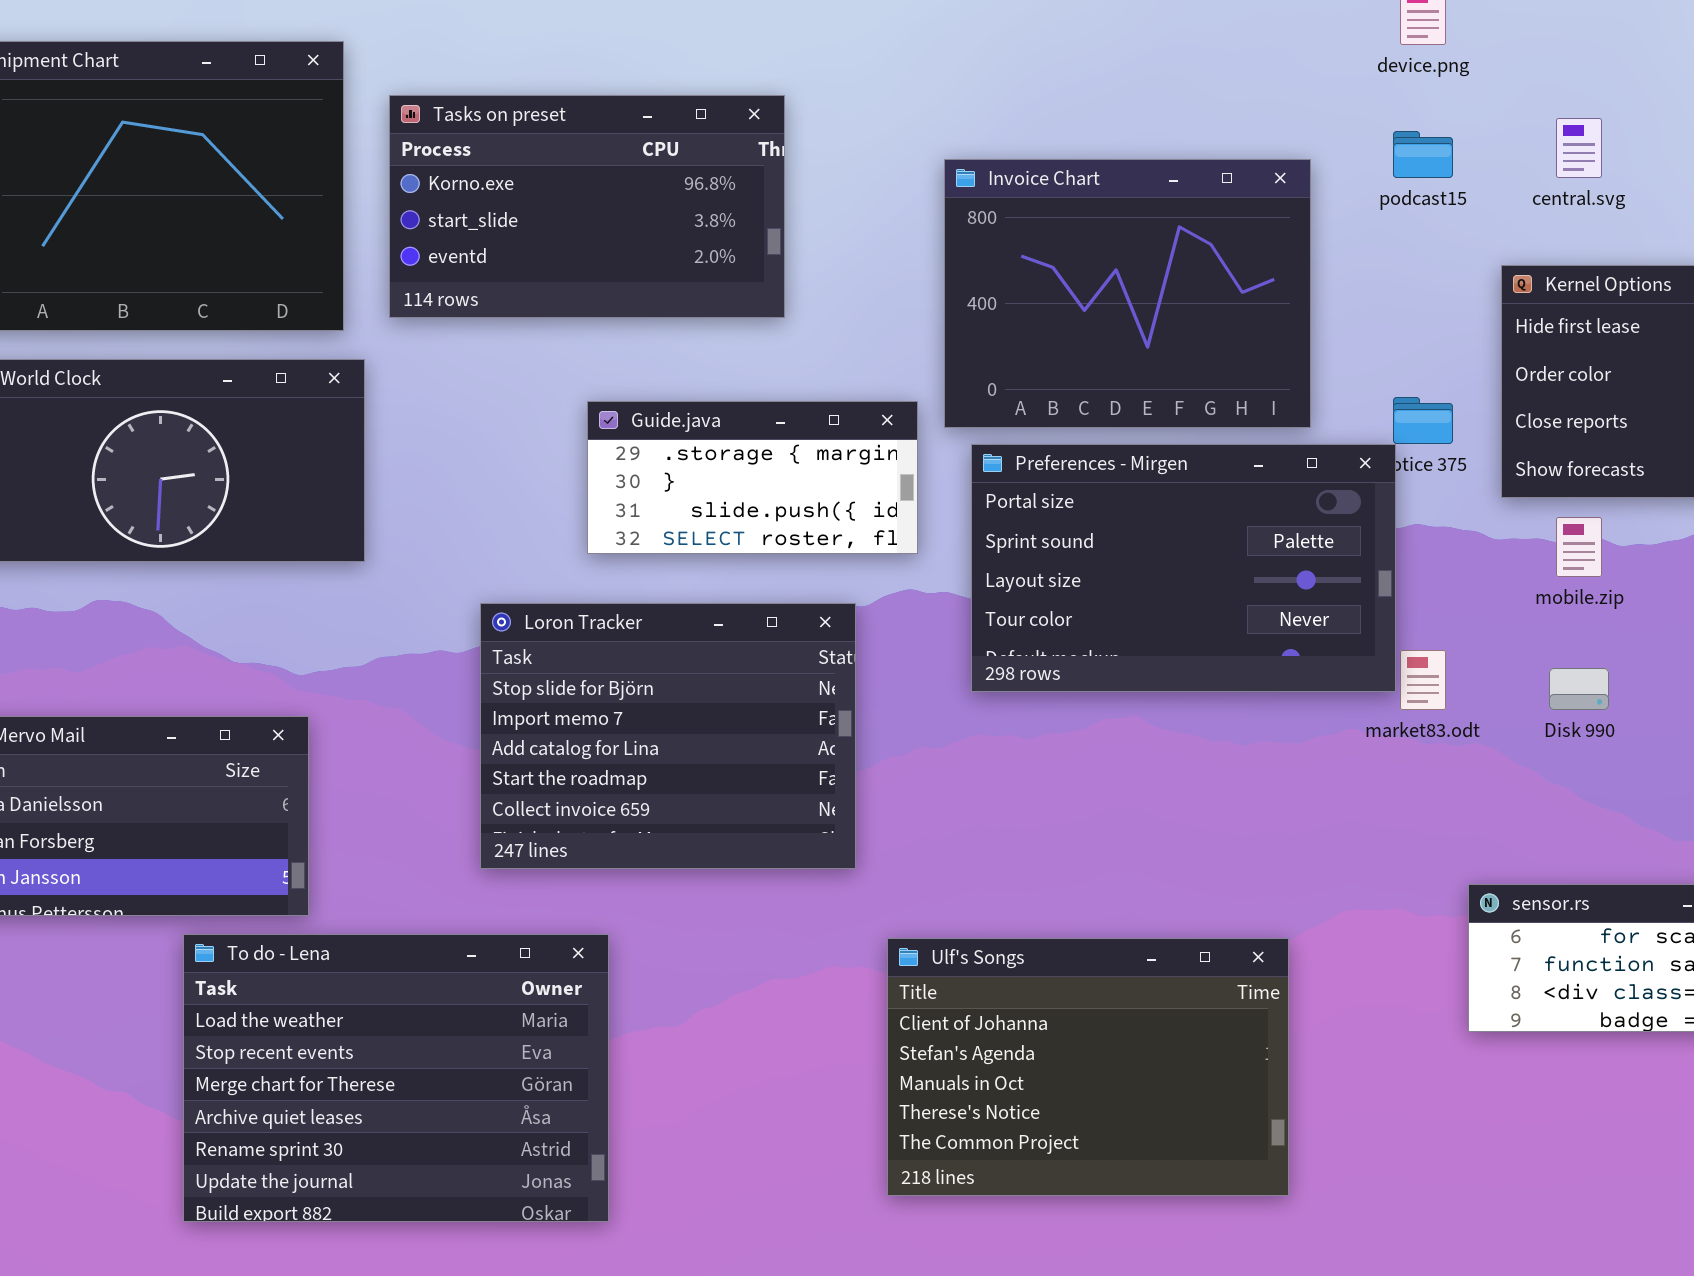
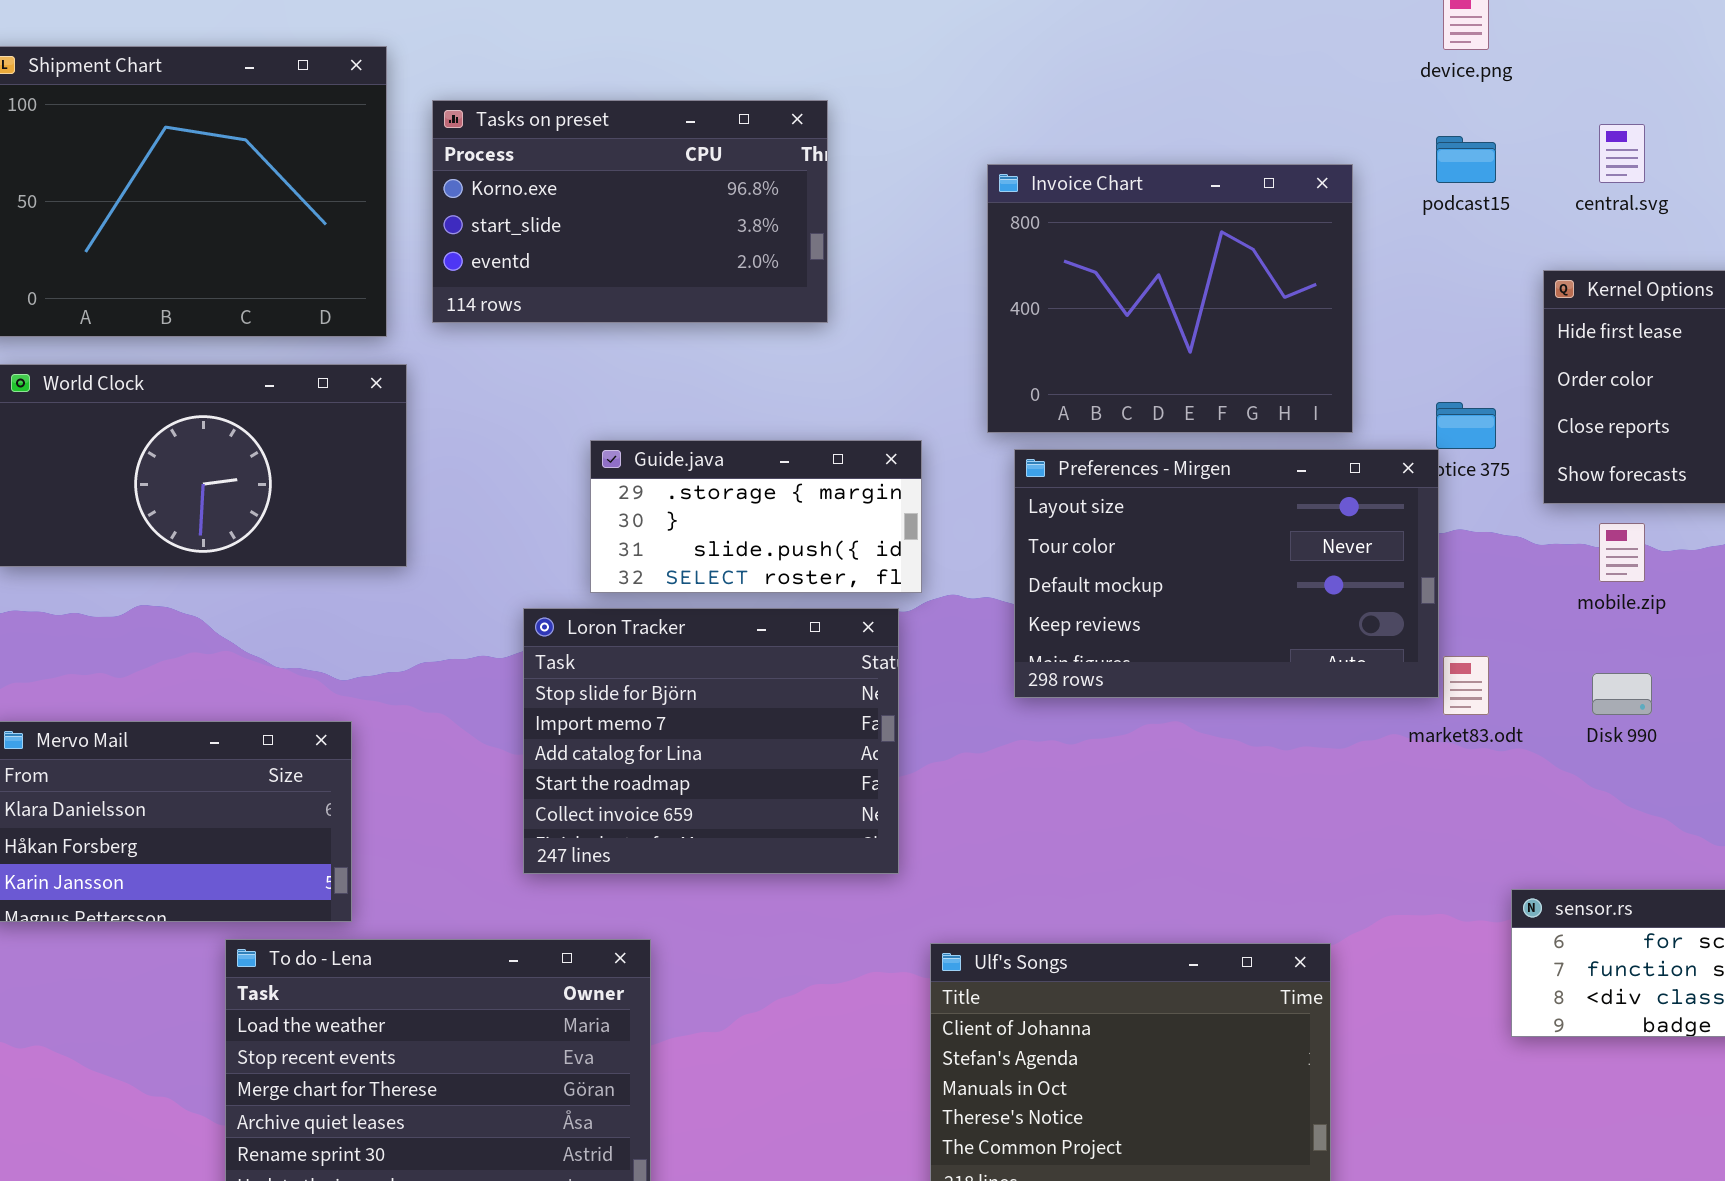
Guide.java: [587,401,918,554] -> [590,440,922,593], moved
Preferences - Mirgen: [971,444,1396,692] -> [1014,449,1439,698], scrolled down 2 rows

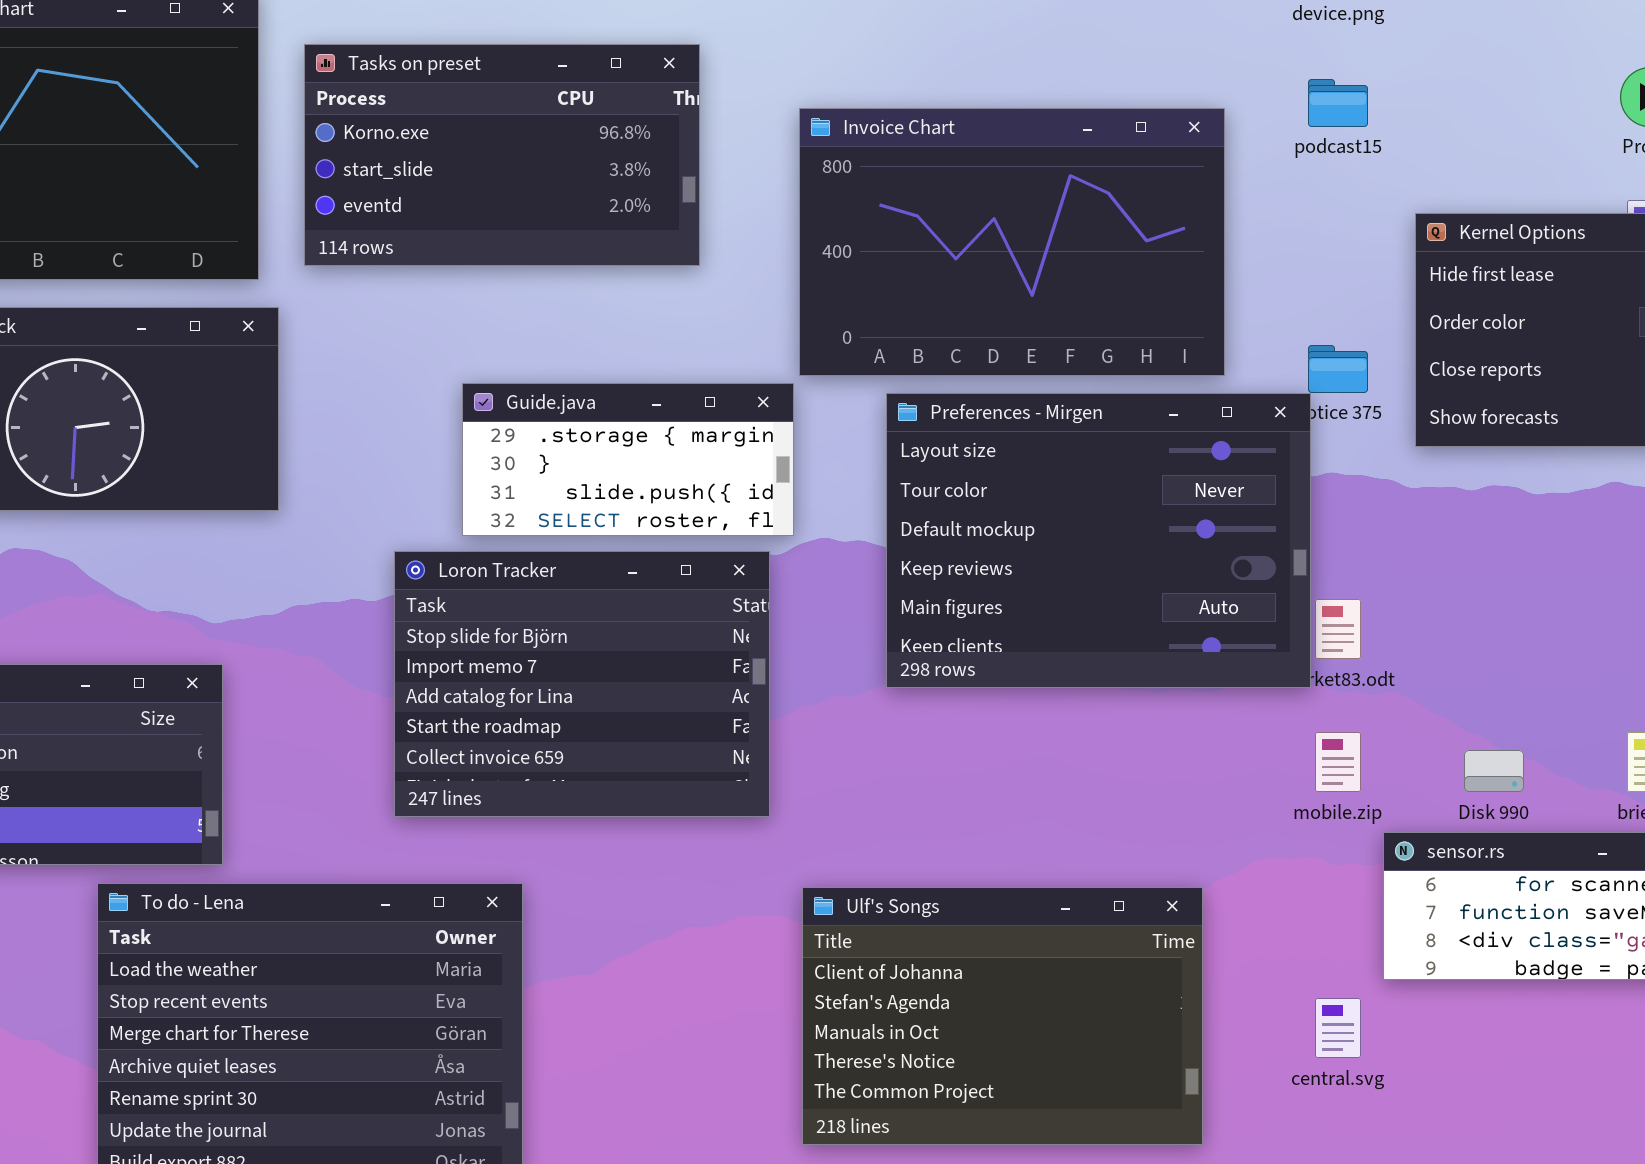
central.svg: [1599,124,1645,183] -> [1315,998,1361,1058], moved
Invoice Chart: [987,164,1353,433] -> [799,108,1225,376], resized
Preferences - Mirgen: [1014,449,1439,698] -> [886,393,1311,688], resized
mobile.zip: [1599,523,1645,582] -> [1315,732,1361,792], moved
Disk 990: [1592,673,1652,715] -> [1464,750,1524,792], moved

